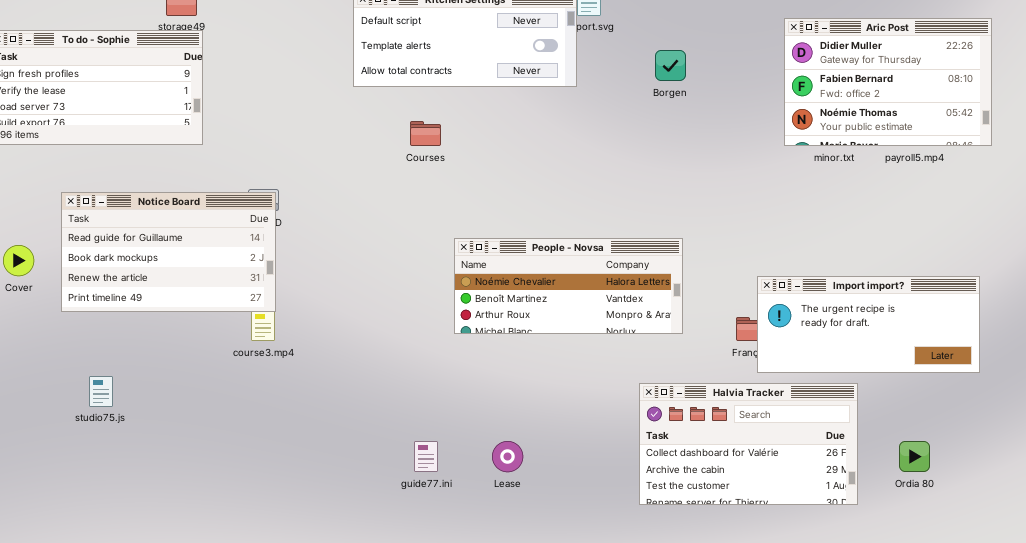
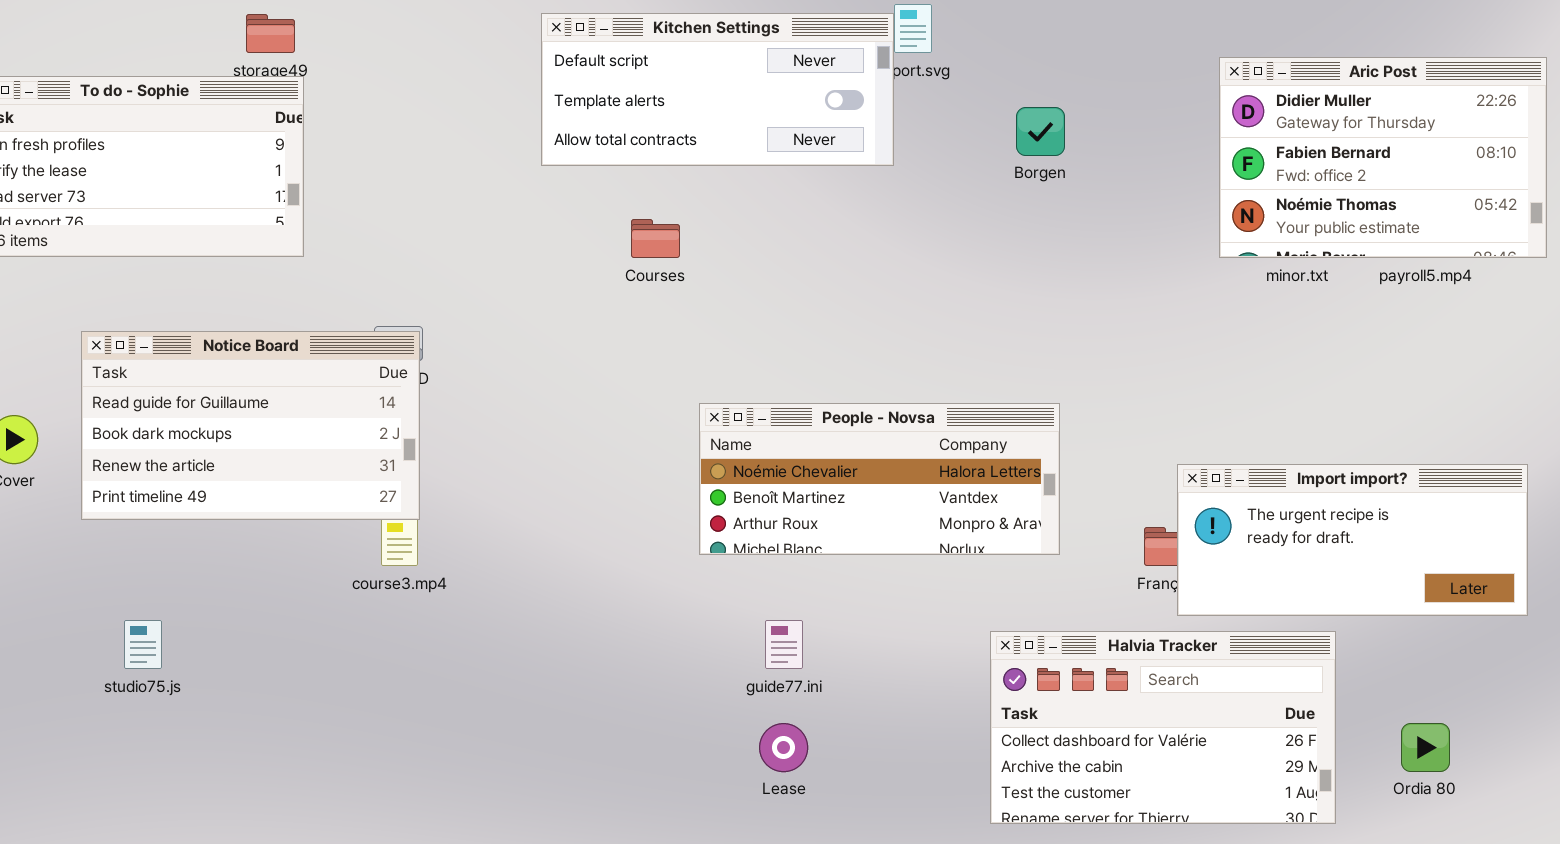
guide77.ini: [414,441,438,472] -> [765,620,803,669], moved

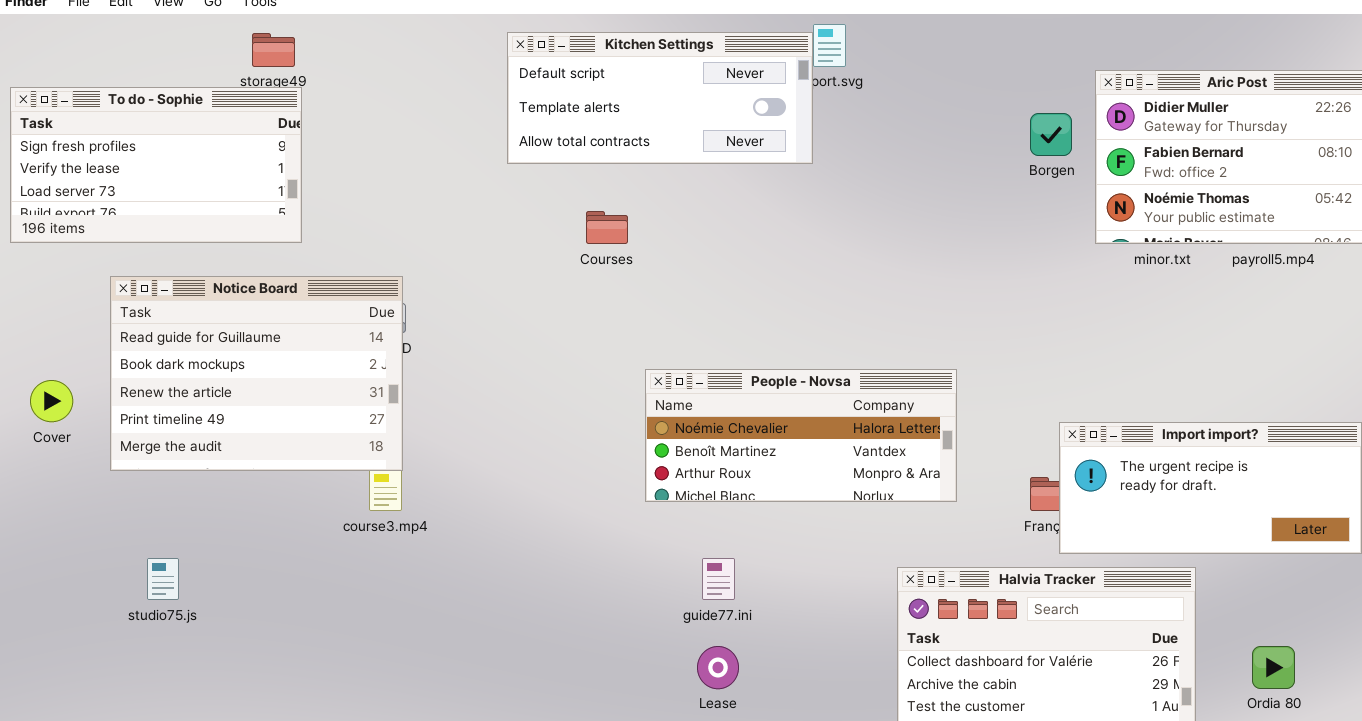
Borgen: [1016,107,1065,156] -> [1030,113,1072,156], moved
Notice Board: [81,331,420,520] -> [110,276,403,471], resized

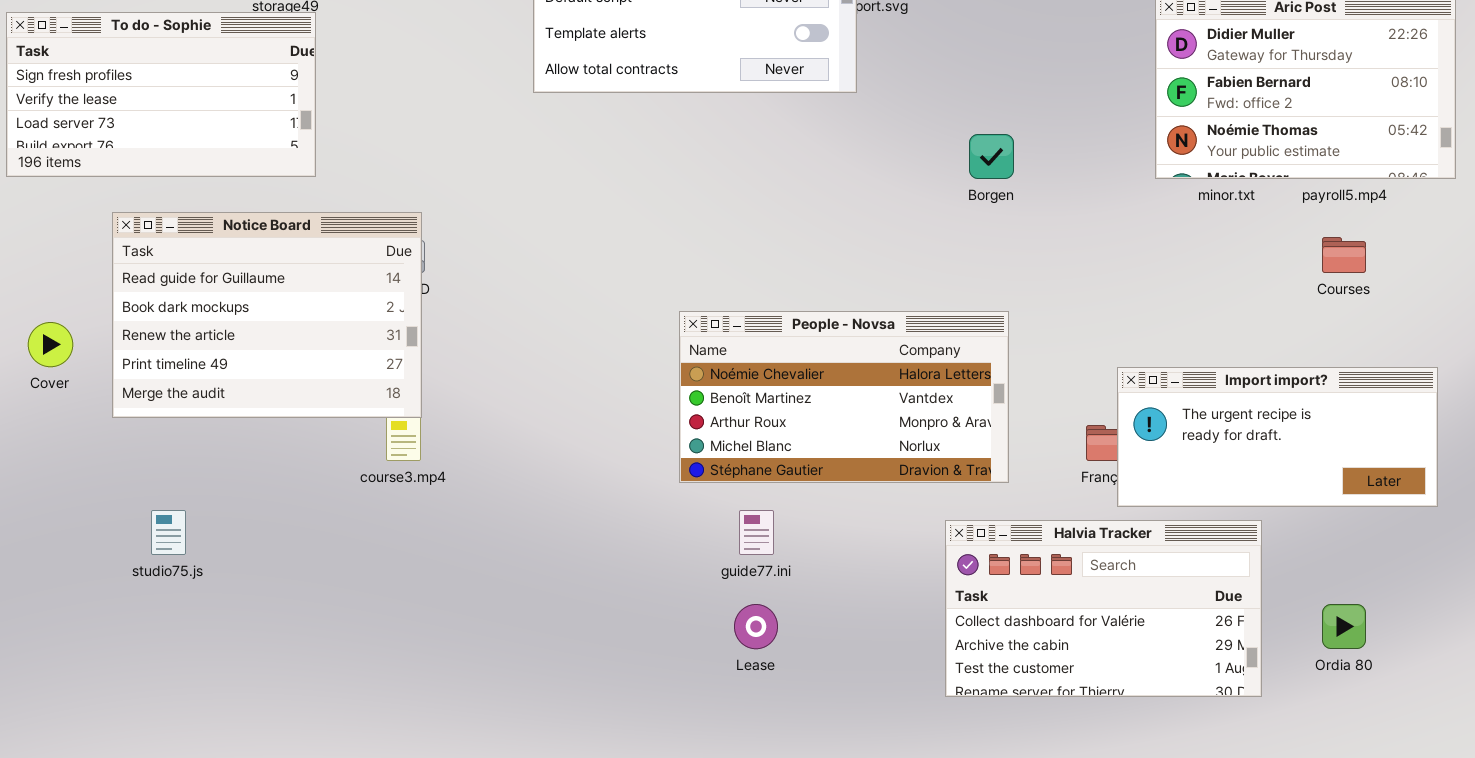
Borgen: [1030,113,1072,156] -> [969,134,1014,179], moved
Courses: [586,211,628,244] -> [1322,237,1366,273], moved
People - Novsa: [645,369,957,502] -> [679,311,1009,483], resized

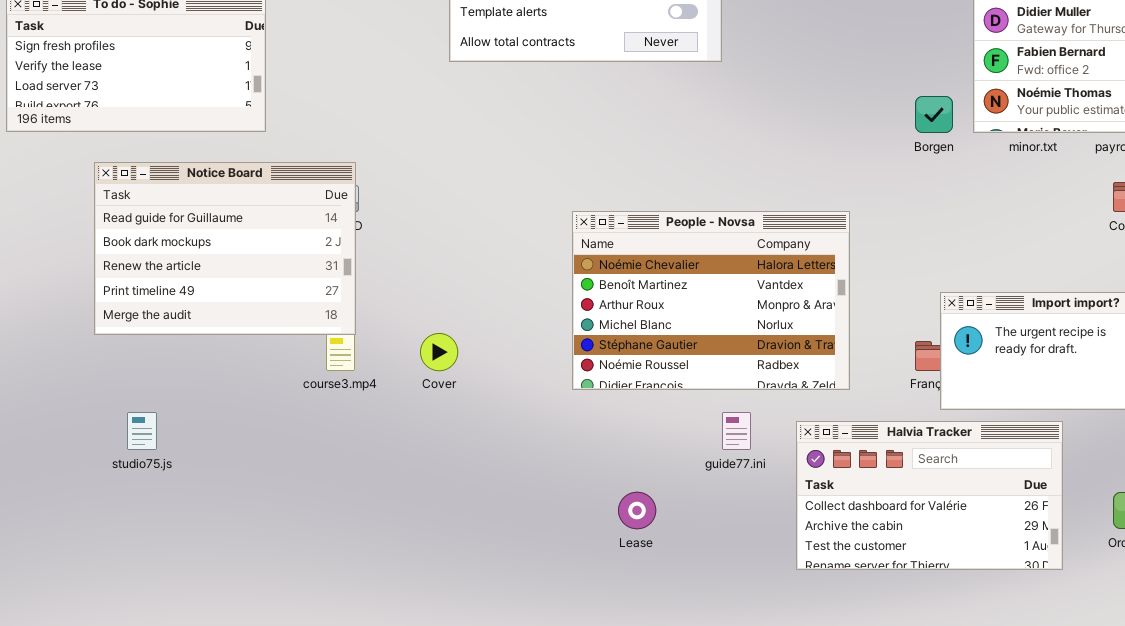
Borgen: [969,134,1014,179] -> [915,96,953,133], moved
People - Novsa: [679,311,1009,483] -> [572,211,850,390], resized
Cover: [28,322,73,367] -> [420,333,458,371], moved
guide77.ini: [739,510,774,555] -> [722,412,751,450], moved

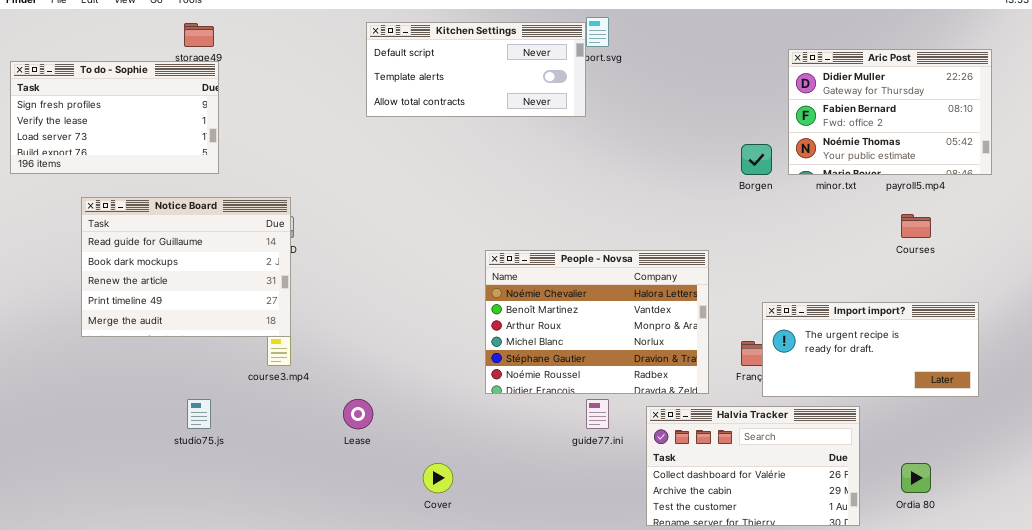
People - Novsa: [572,211,850,390] -> [485,250,709,394], moved
Cover: [420,333,458,371] -> [423,463,453,493], moved
studio75.js: [127,412,157,450] -> [187,399,211,429], moved
Lease: [618,492,656,529] -> [343,399,373,429], moved

